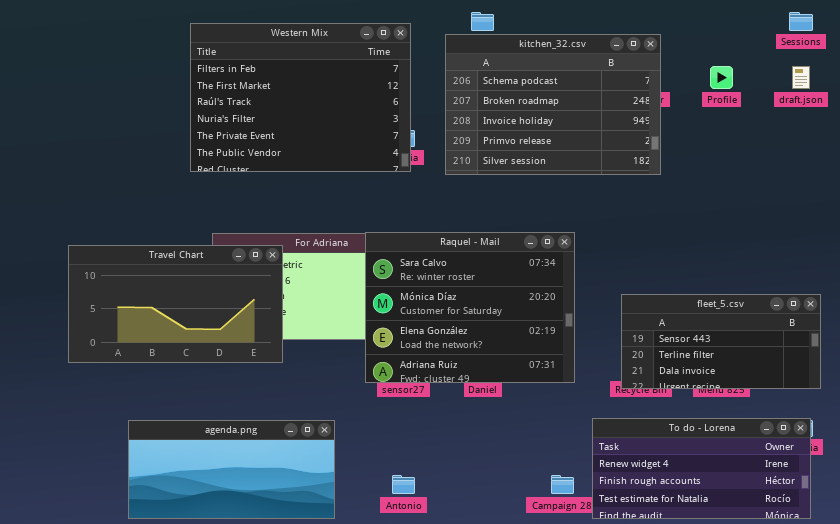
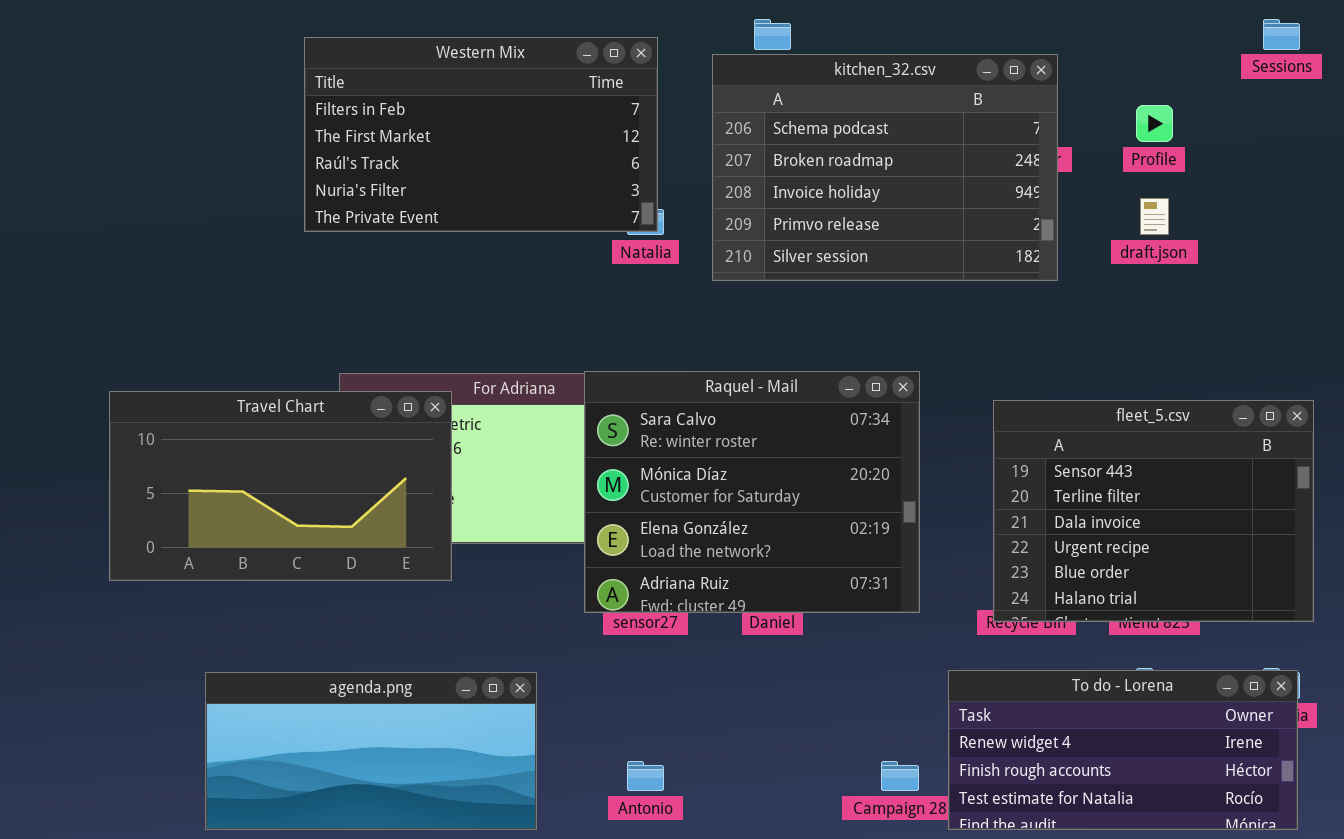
Western Mix: [190,23,411,172] -> [304,37,658,232], resized
draft.json: [792,66,810,89] -> [1140,198,1169,235], moved
fleet_5.csv: [621,294,821,389] -> [993,400,1314,622], resized

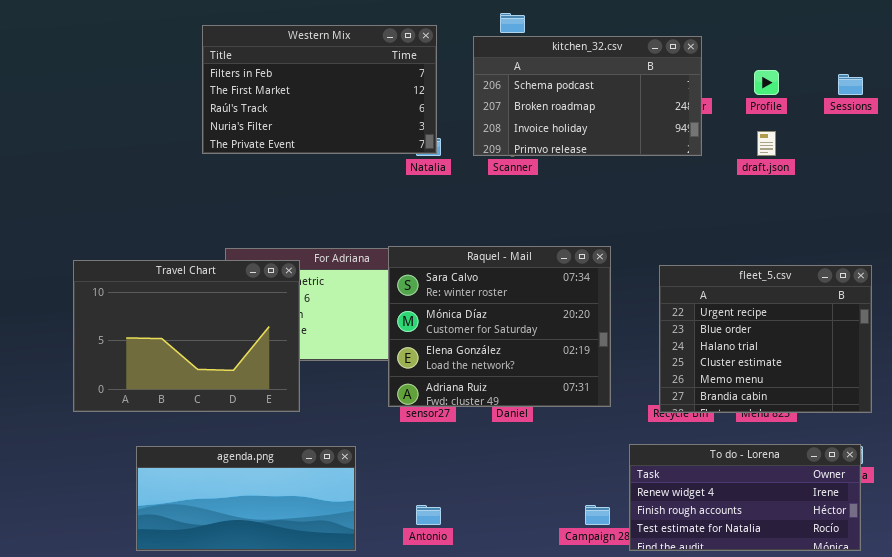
Sessions: [1263,19,1300,50] -> [838,74,863,95], moved
kitchen_32.csv: [712,54,1058,281] -> [473,36,702,156], resized
Travel Chart: [109,391,452,581] -> [73,260,300,412], resized
fleet_5.csv: [993,400,1314,622] -> [659,265,872,413], scrolled down 3 rows

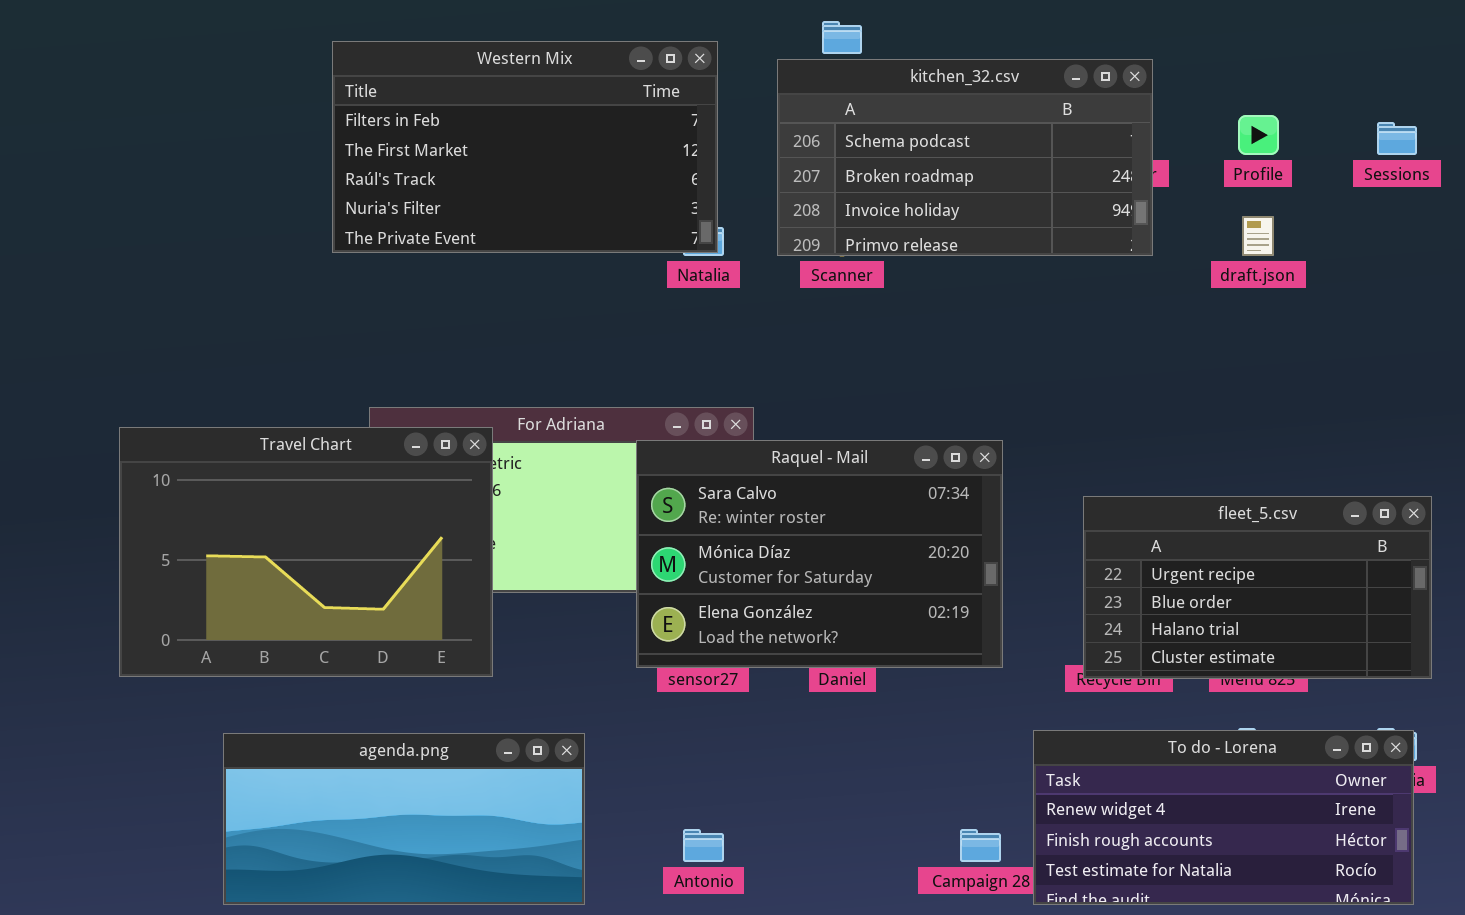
Raquel - Mail: [388,246,611,407] -> [636,440,1003,668], resized
fleet_5.csv: [659,265,872,413] -> [1083,496,1432,679], resized

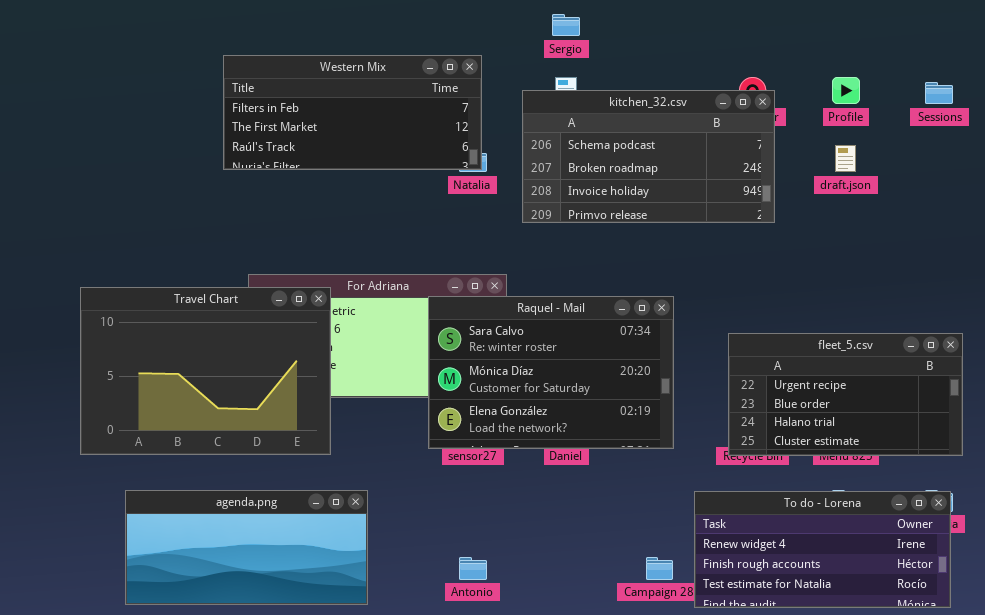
Western Mix: [332,41,718,253] -> [223,55,482,170], resized
kitchen_32.csv: [777,59,1153,256] -> [522,90,775,223], moved
agenda.png: [223,733,585,905] -> [125,490,368,605], moved

